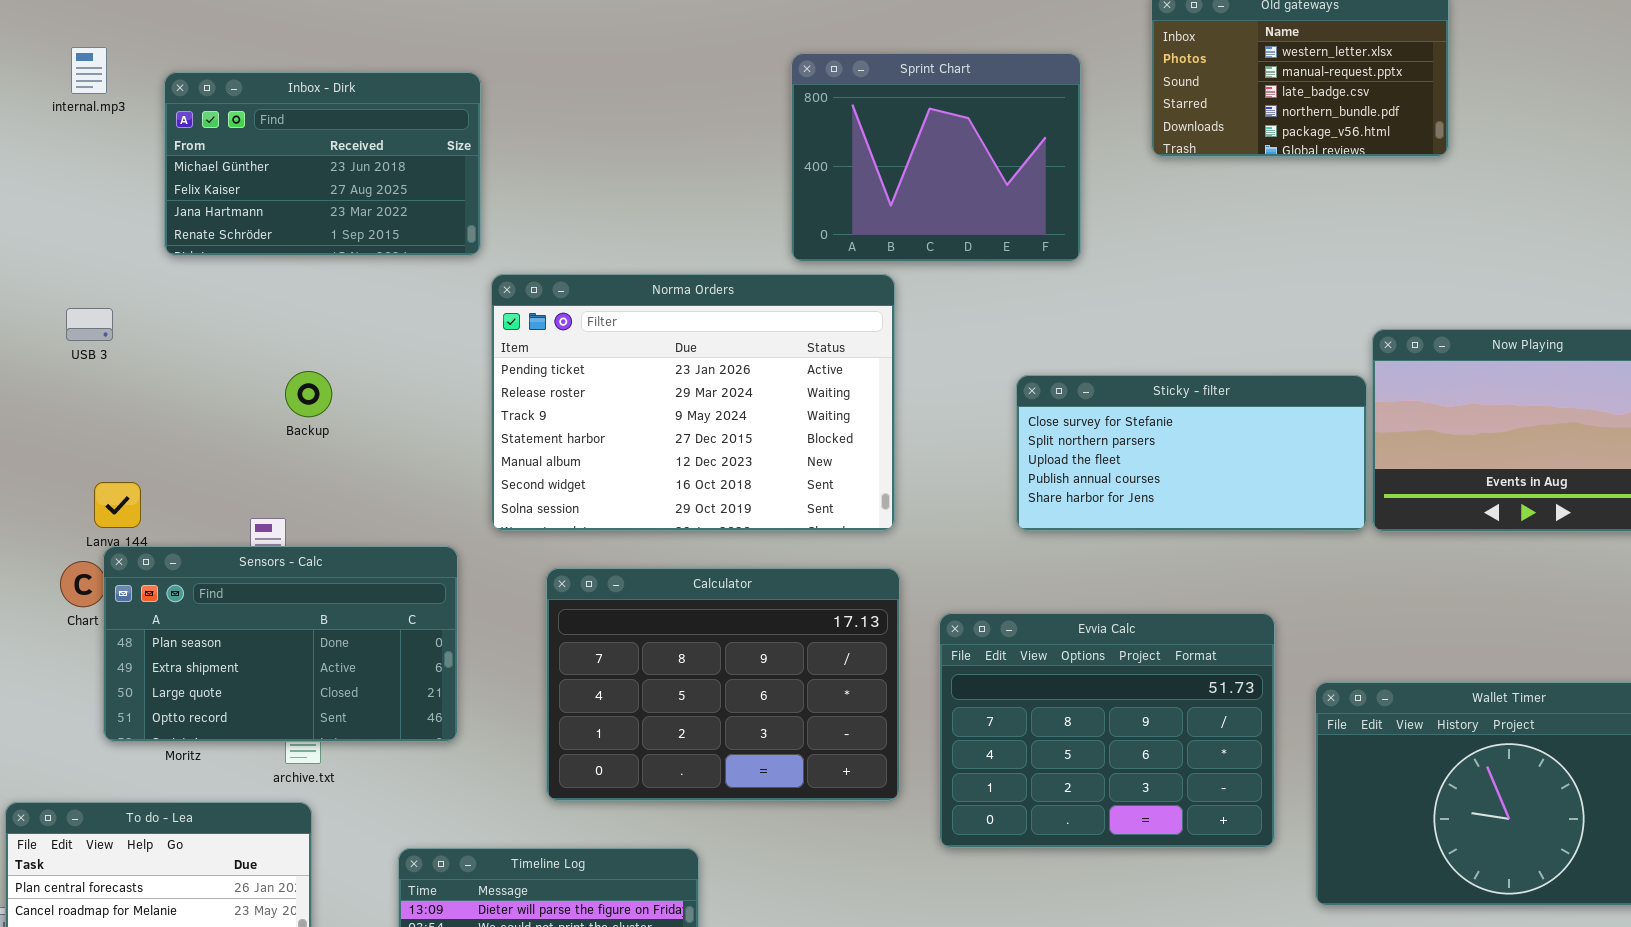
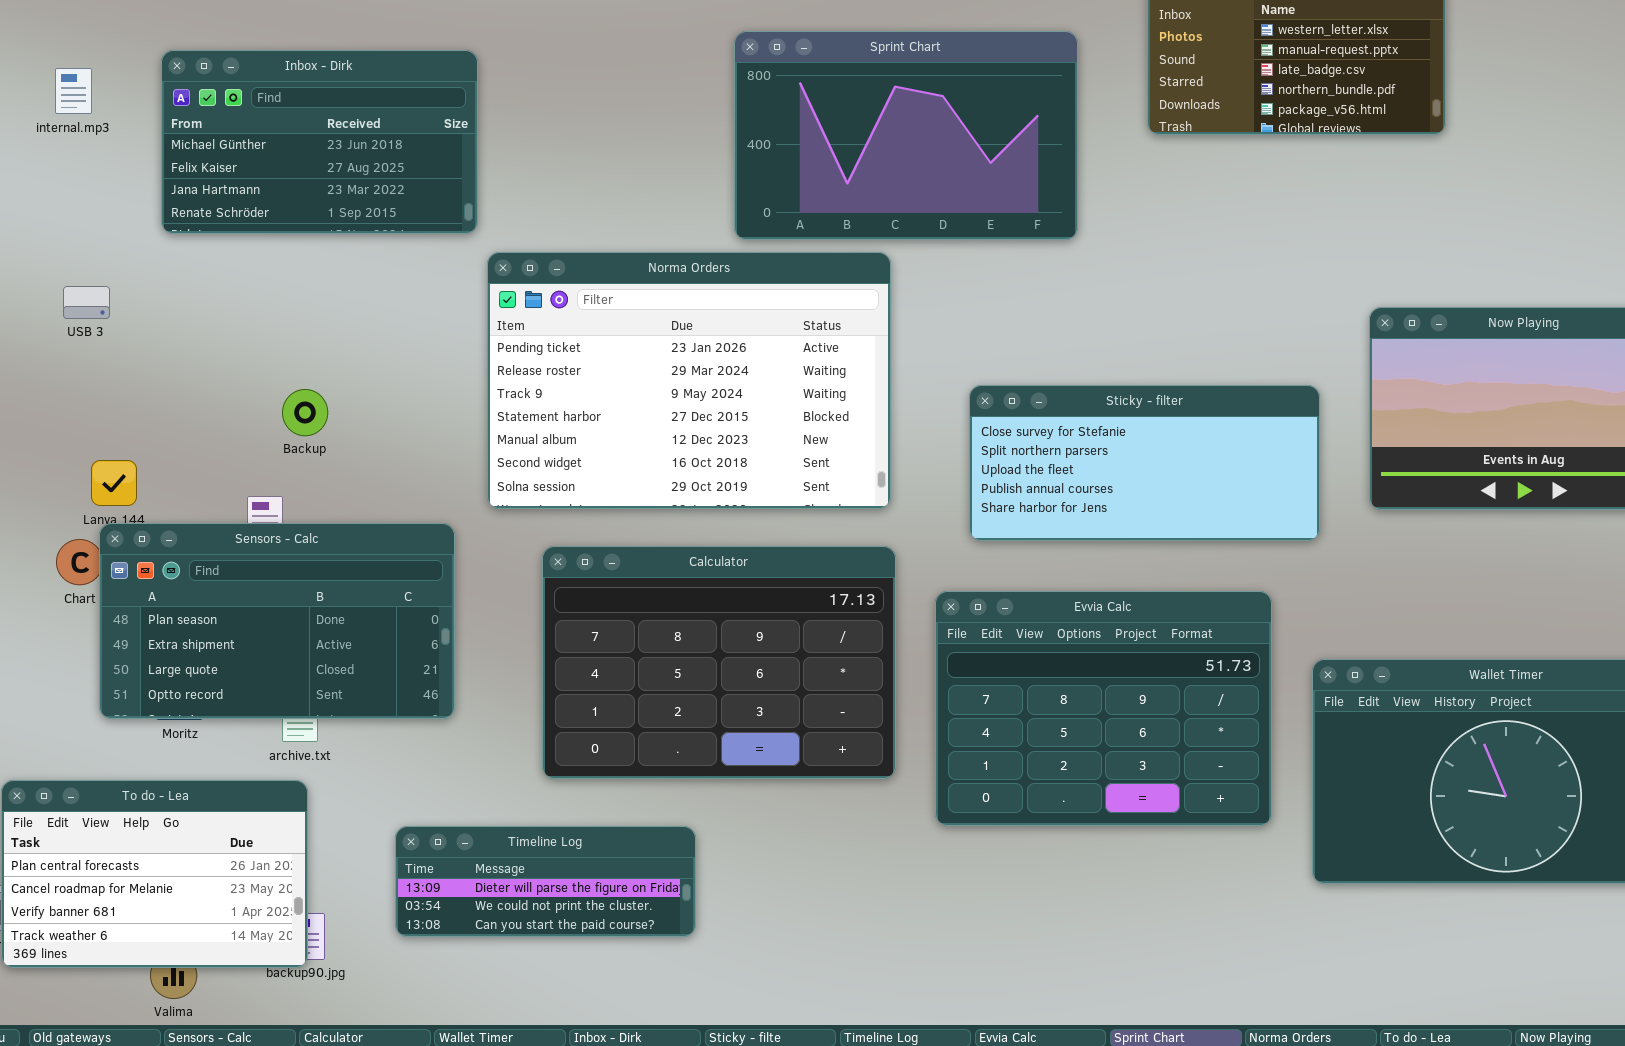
internal.mp3: [71,47,107,94] -> [55,68,92,114], moved
Sprint Chart: [791,53,1081,262] -> [734,31,1078,240], resized
Backup: [285,371,332,417] -> [282,389,328,436], moved
Sticky - filter: [1016,375,1367,531] -> [969,385,1320,541], moved

